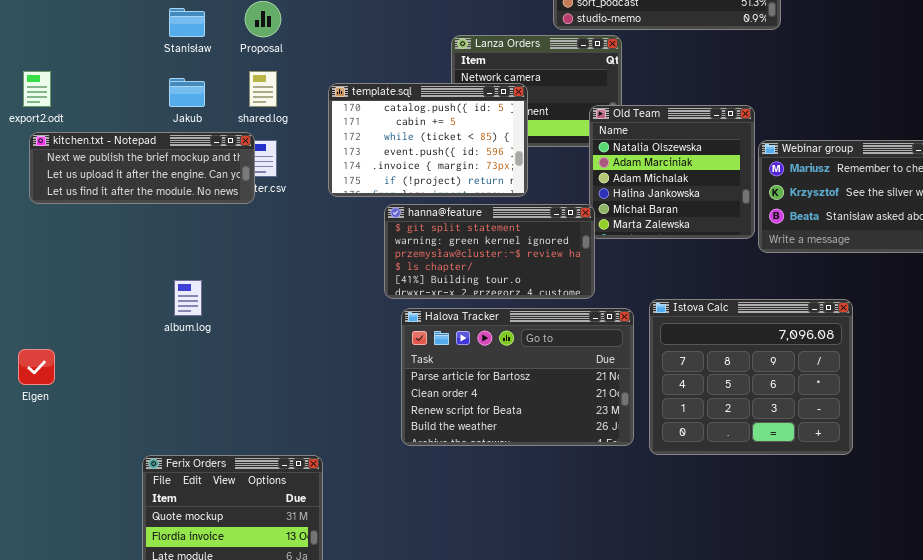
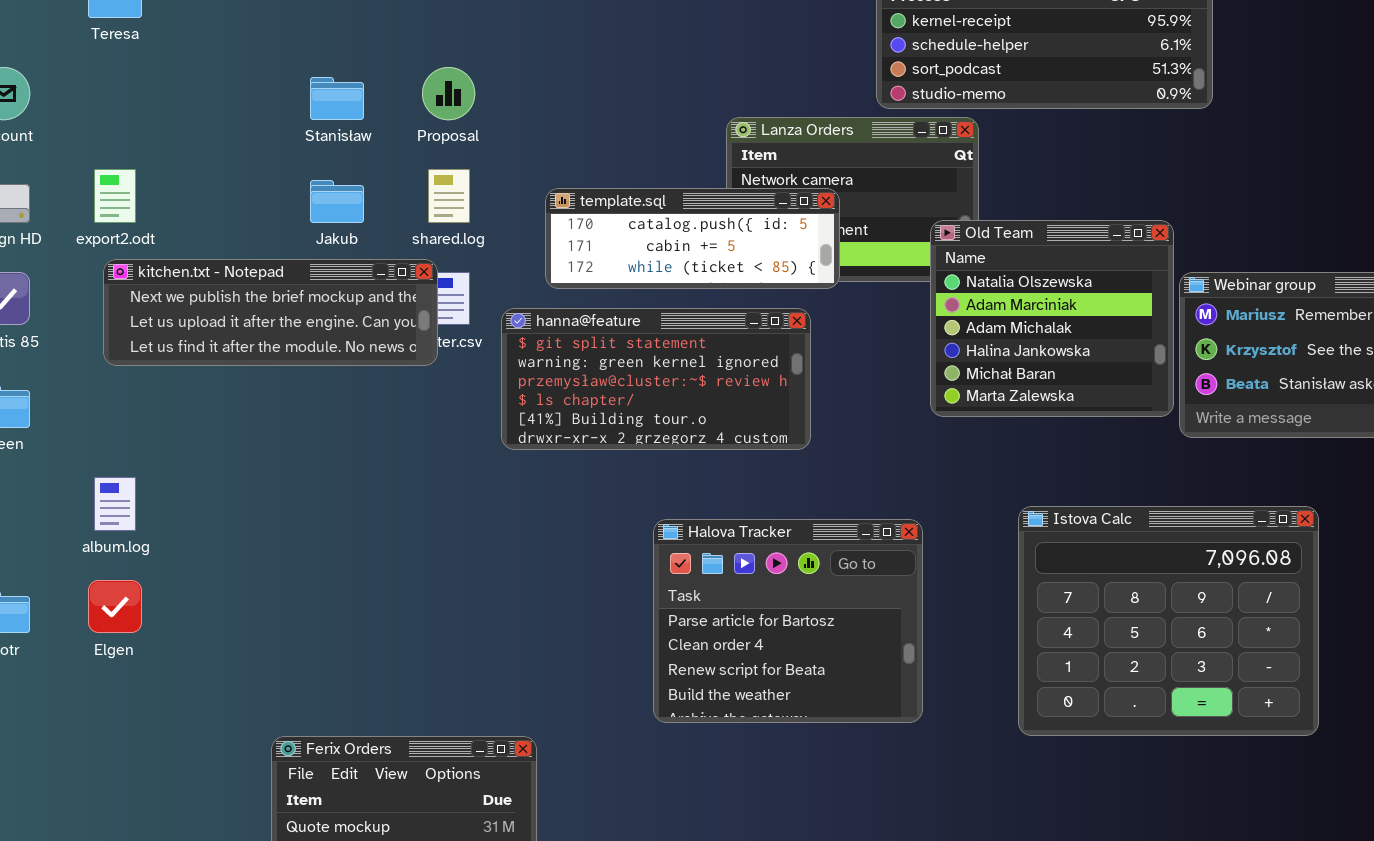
template.sql: [328,83,528,197] -> [545,188,840,289], resized
hanna@feature: [384,204,595,299] -> [501,308,811,450], moved
album.log: [174,280,202,316] -> [94,477,136,531], moved
Halova Tracker: [401,308,634,446] -> [653,519,923,723], resized

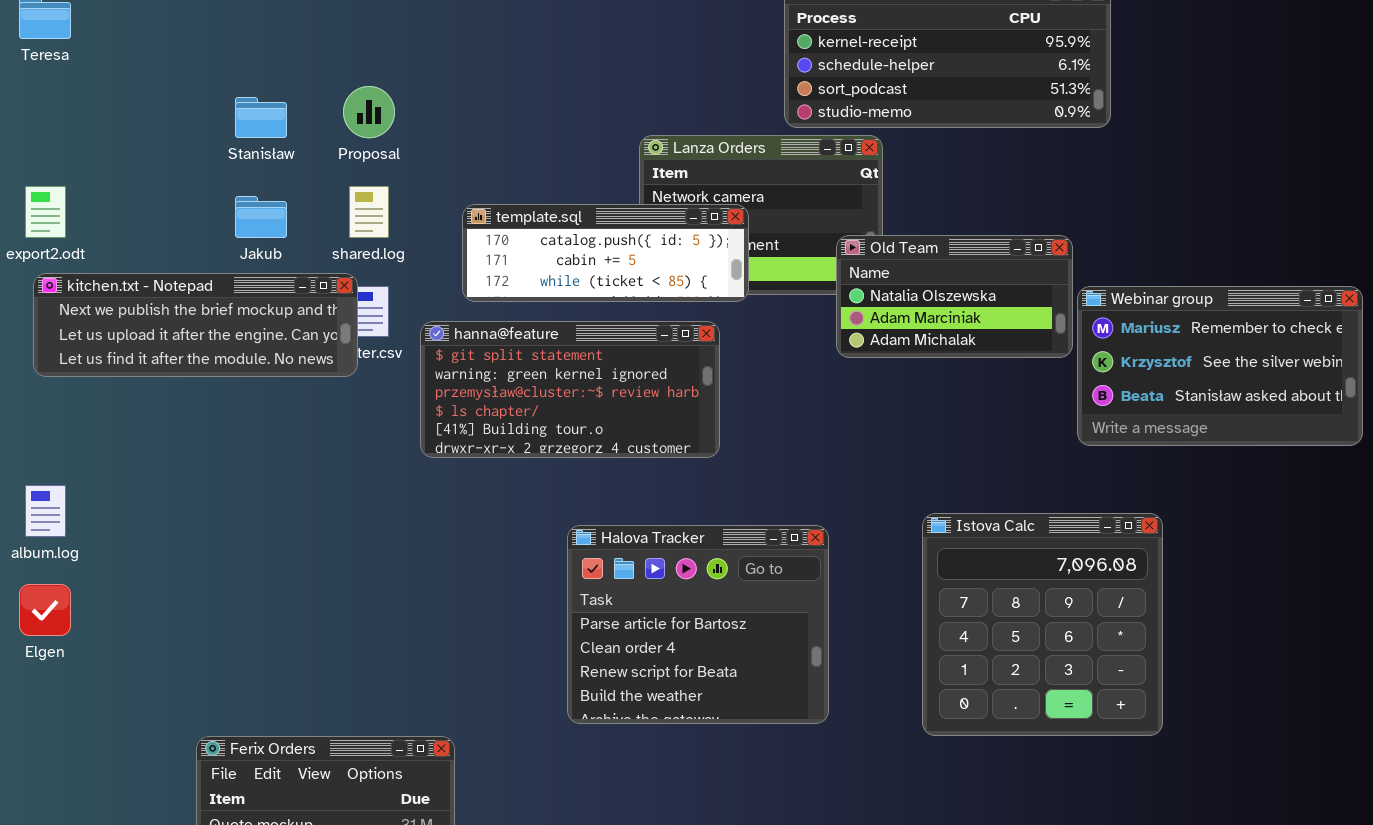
Old Team: [930,220,1174,417] -> [836,235,1073,358], resized
Istova Calc: [1018,506,1319,736] -> [922,513,1163,736], resized

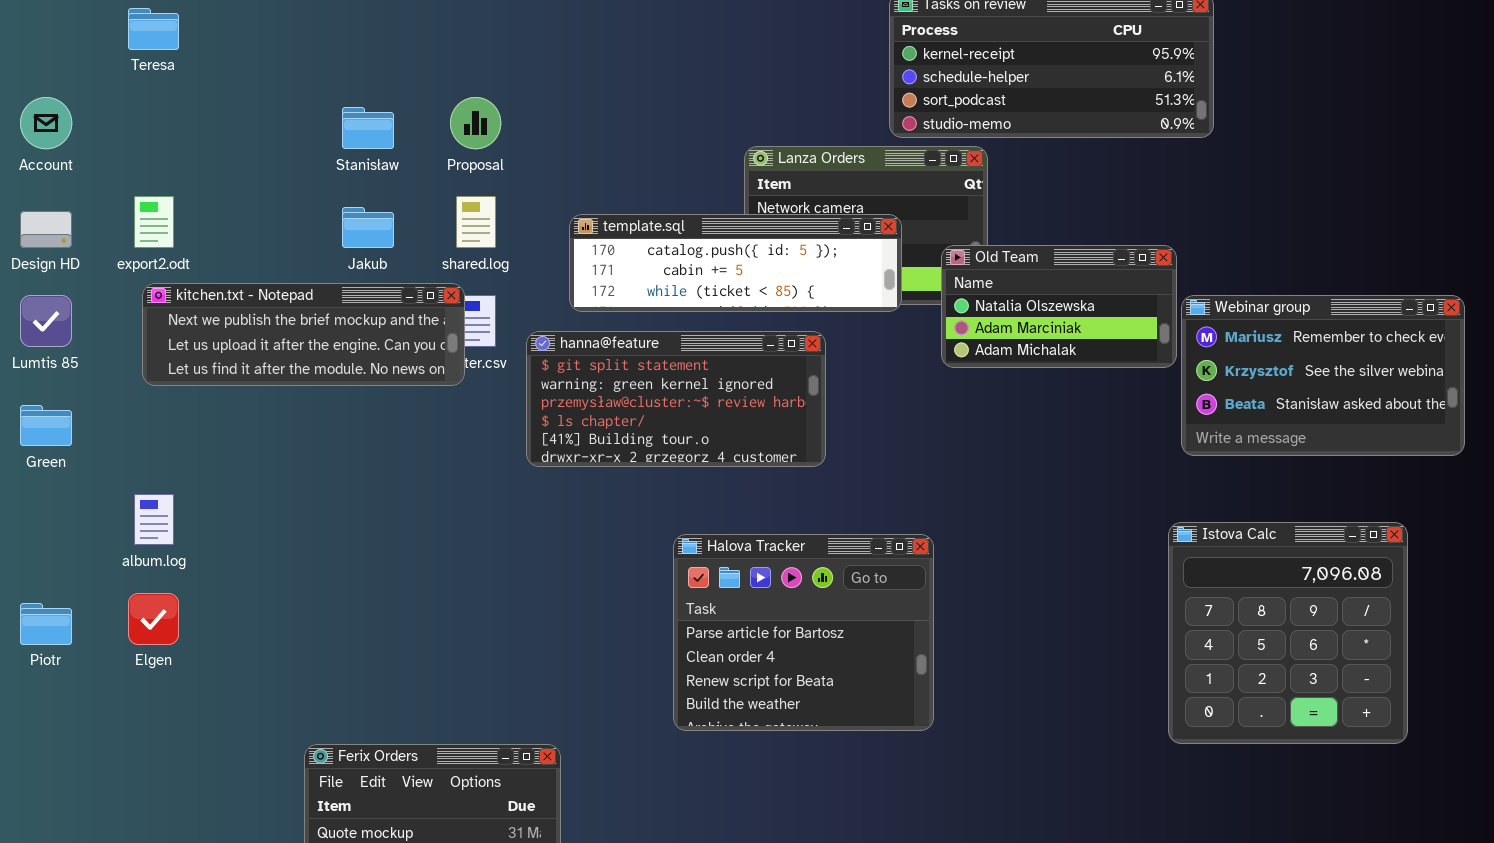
template.sql: [462,204,749,302] -> [569,214,902,312], resized
Istova Calc: [922,513,1163,736] -> [1168,522,1408,744], moved

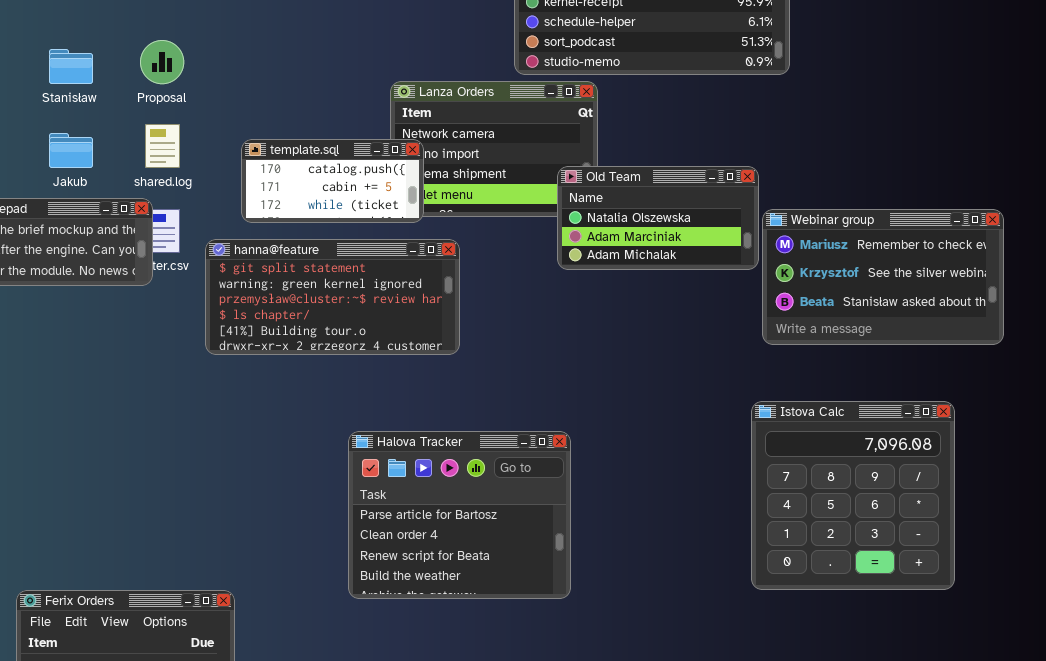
template.sql: [569,214,902,312] -> [241,139,424,223], resized
Halova Tracker: [673,534,934,731] -> [348,431,571,599], moved

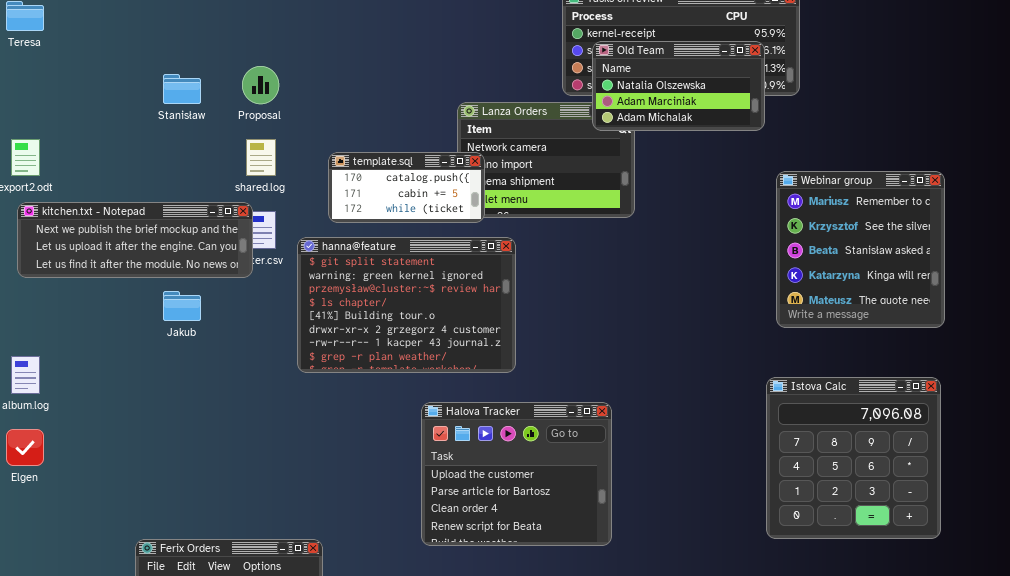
Jakub: [49,133,93,168] -> [163,291,201,321], moved
Old Team: [557,166,759,270] -> [592,41,765,131], moved
Webinar group: [762,209,1004,345] -> [776,171,945,328], resized
hanna@feature: [205,239,460,355] -> [297,237,516,373], resized
Halova Tracker: [348,431,571,599] -> [421,402,612,546], scrolled up 1 row

